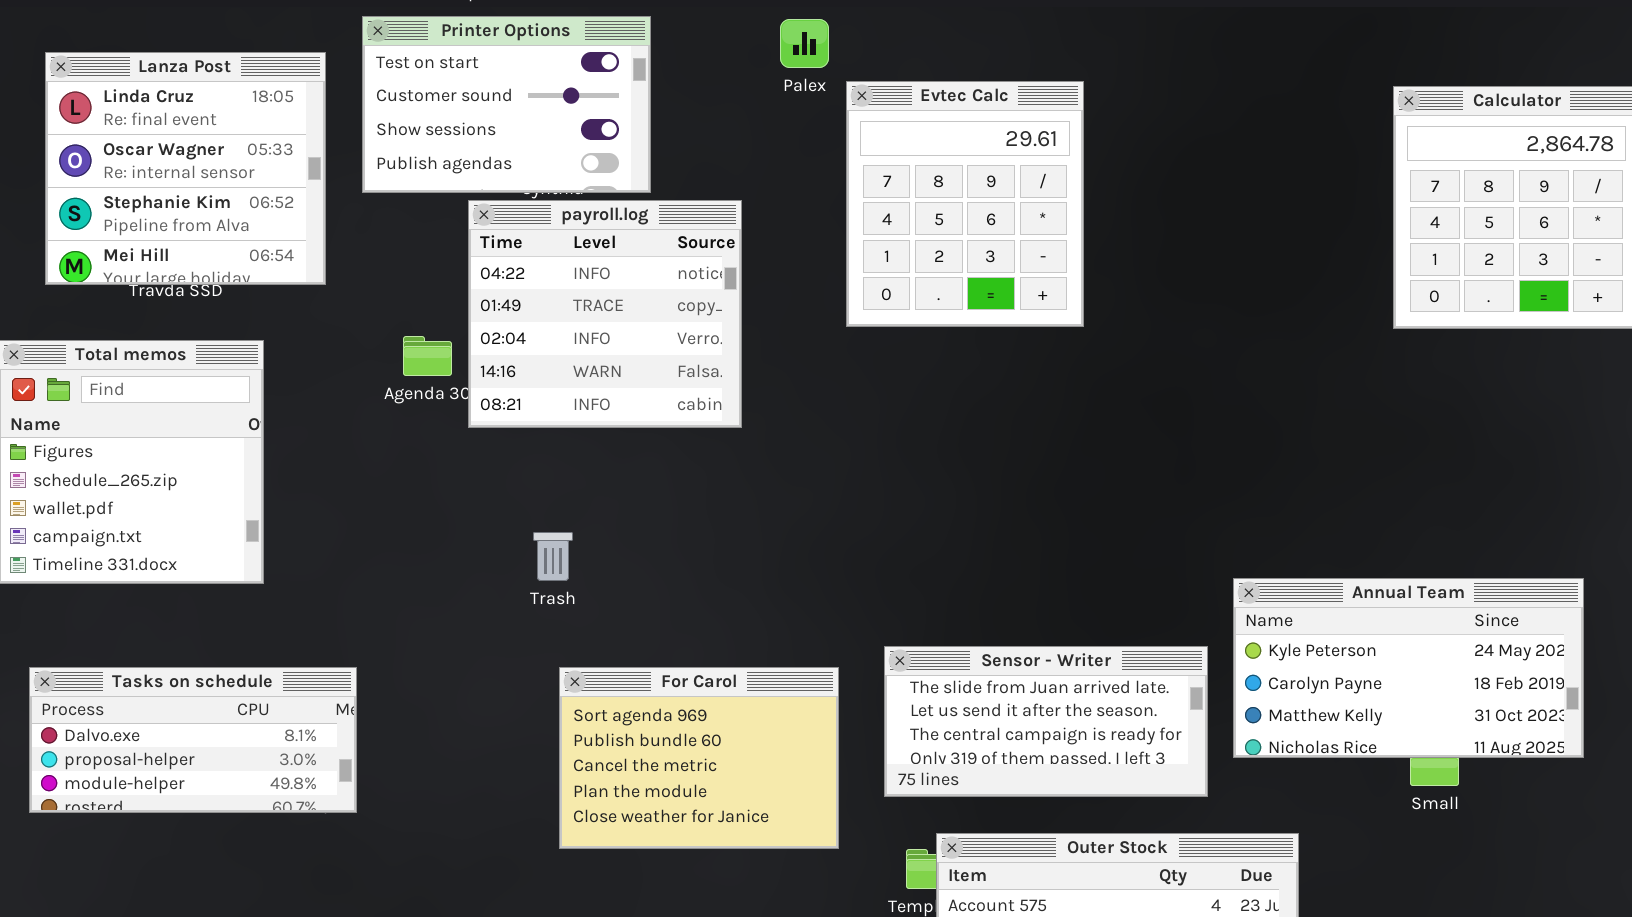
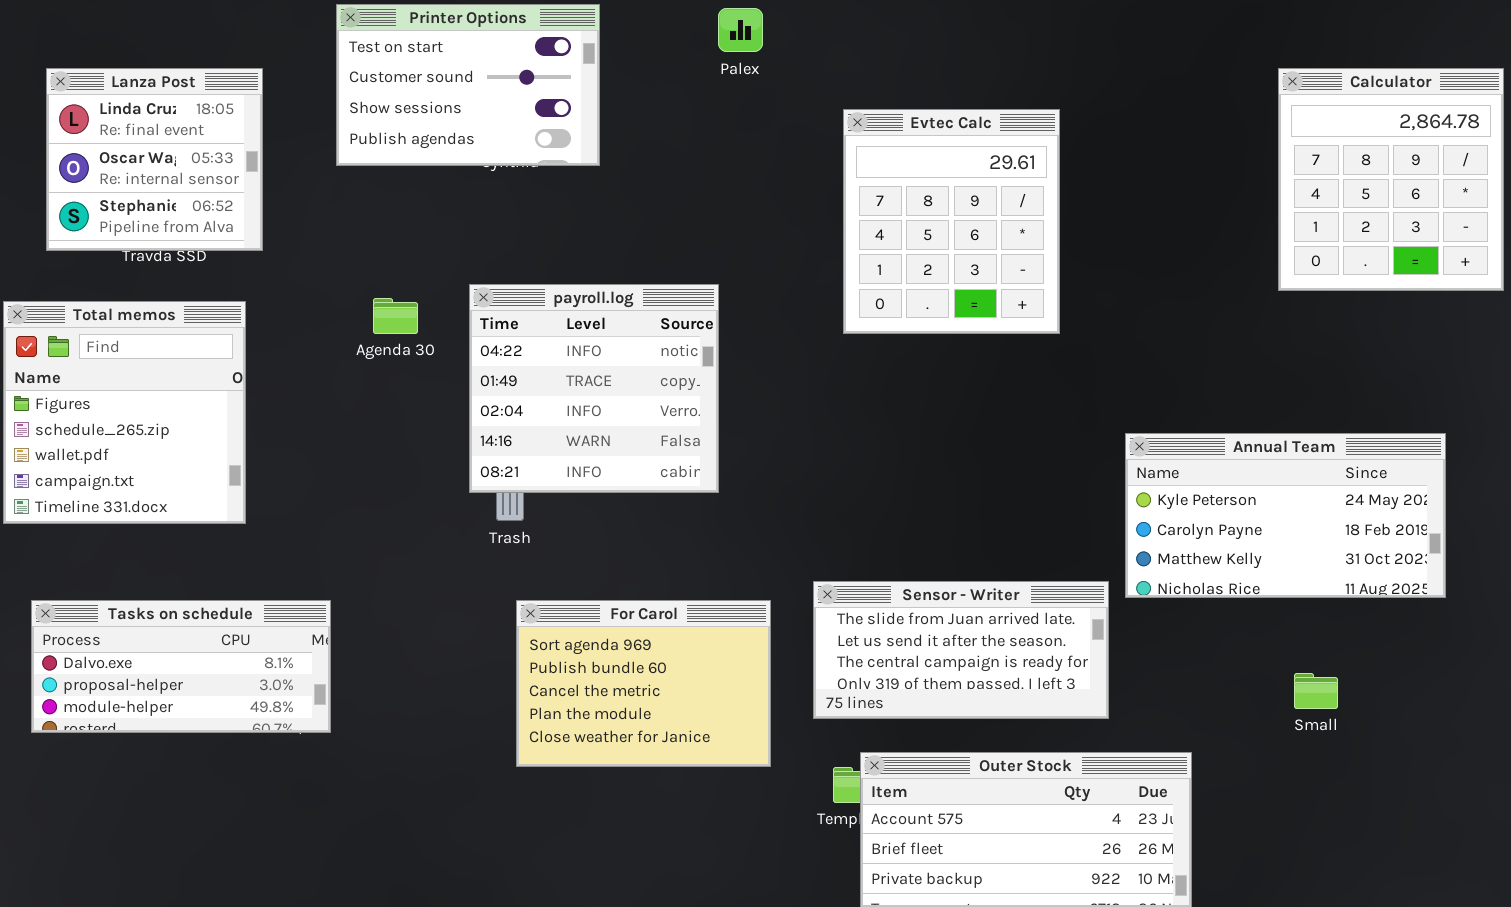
Lanza Post: [45,52,326,285] -> [46,68,263,251], resized
Evtec Calc: [846,81,1084,327] -> [843,109,1060,334], moved
payroll.log: [468,200,742,428] -> [469,284,719,493], moved
Annual Team: [1233,578,1584,758] -> [1125,433,1446,598], moved

